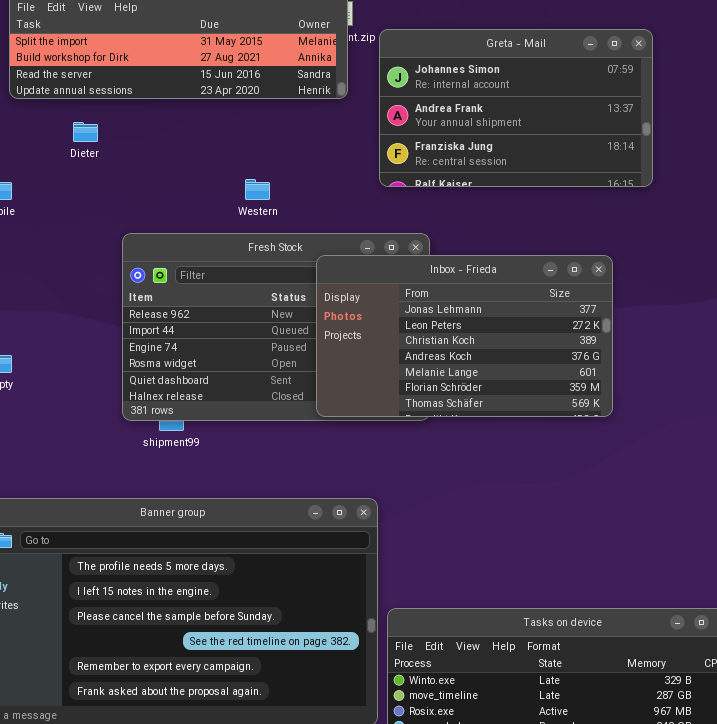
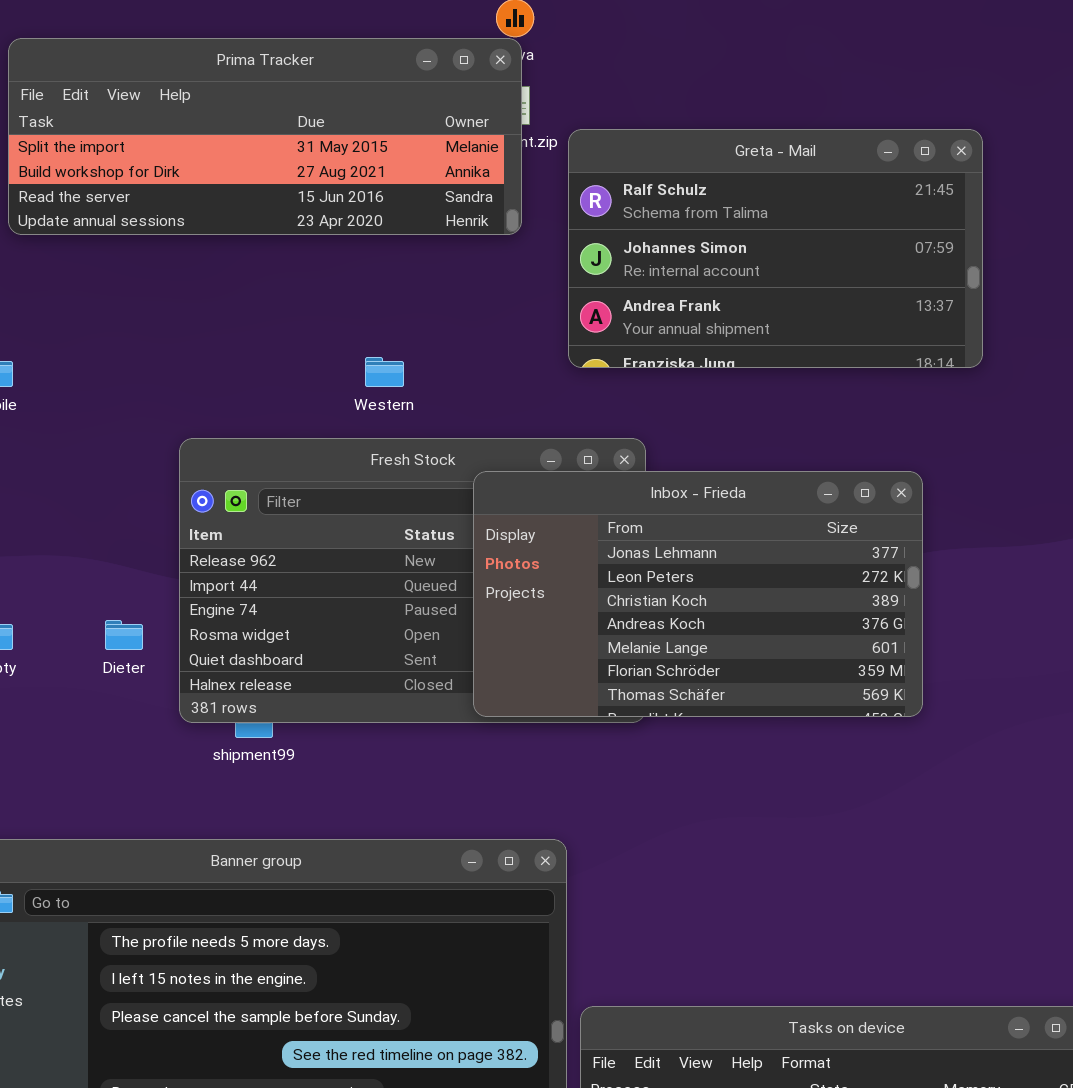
Greta - Mail: [379,29,653,187] -> [568,129,983,368], scrolled up 1 row
Dieter: [73,122,98,142] -> [105,620,143,650], moved

